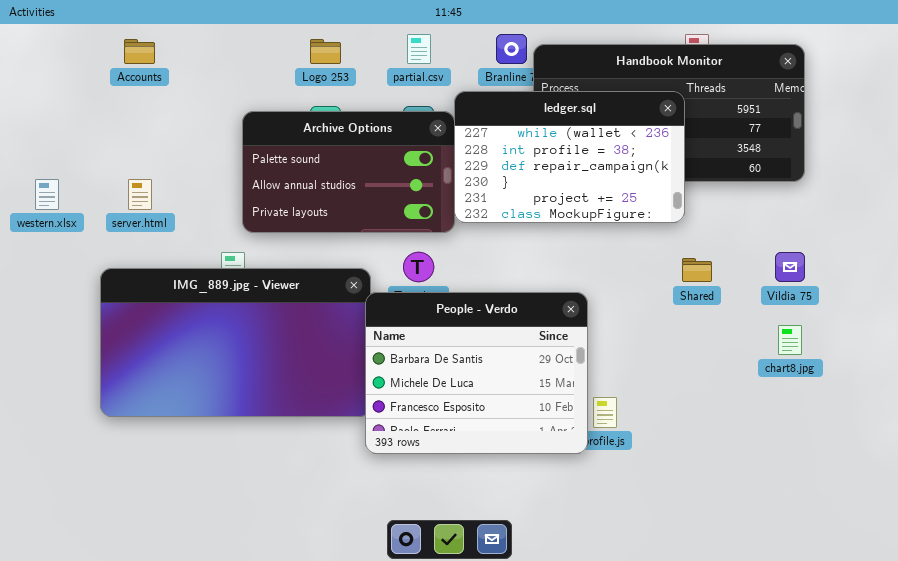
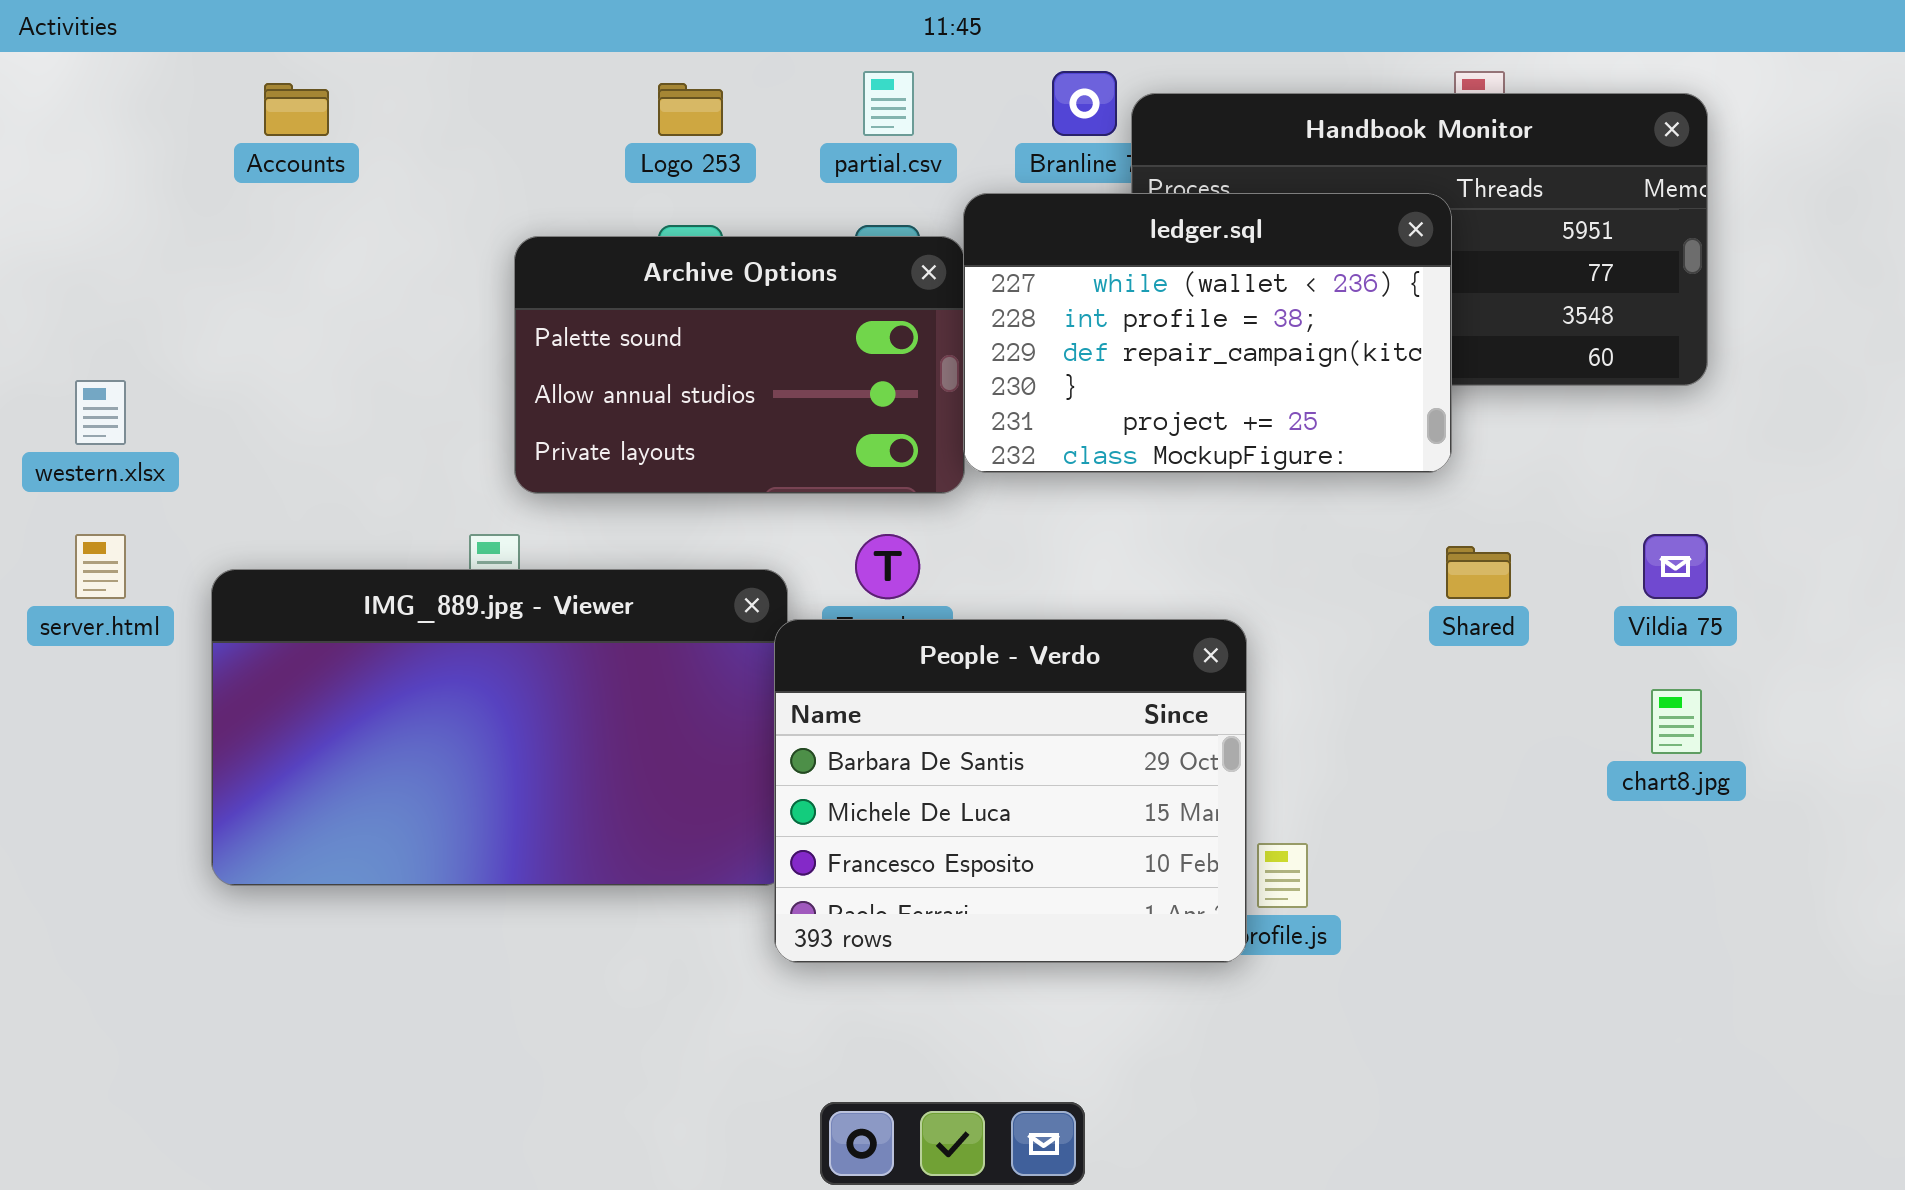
server.html: [128,179,152,210] -> [75,534,126,599], moved

